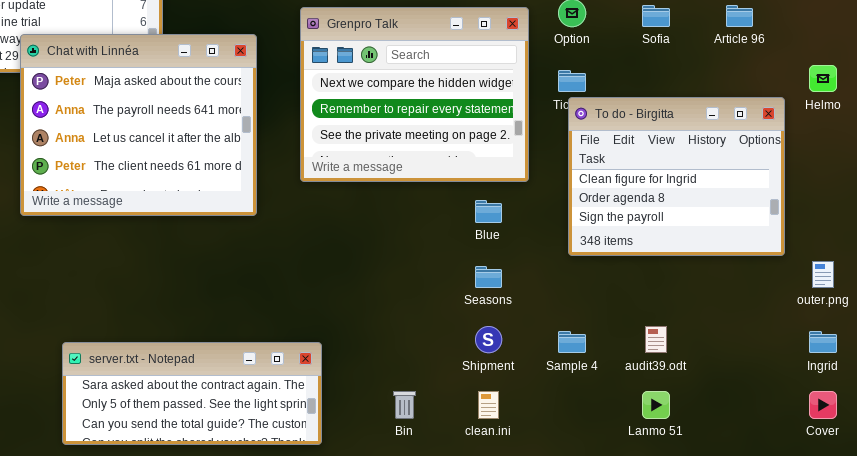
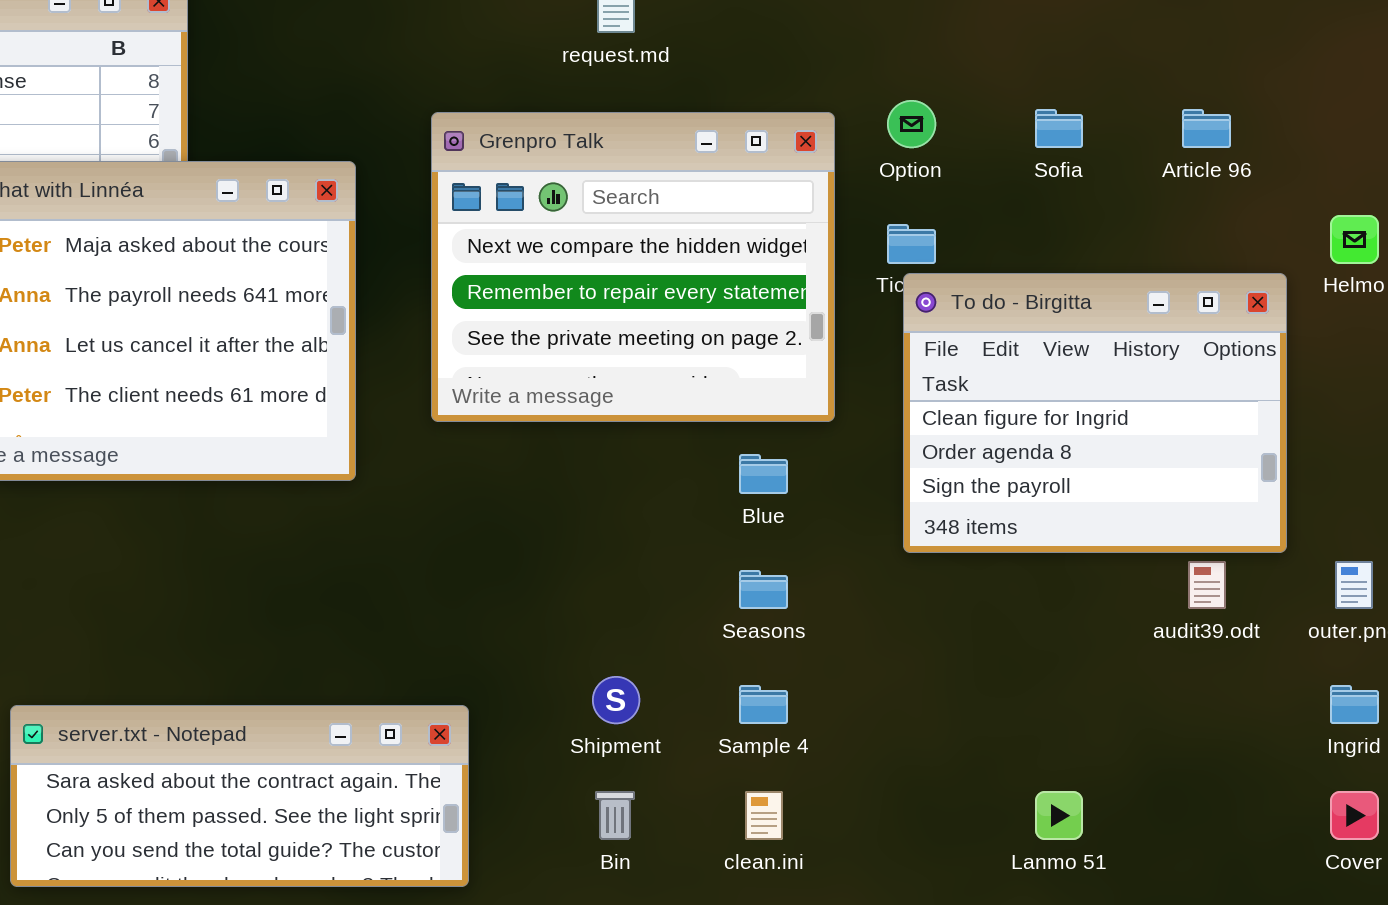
Shipment: [475,326,502,353] -> [592,676,640,724], moved
audit39.odt: [645,326,667,353] -> [1188,561,1226,609], moved
Sample 4: [558,331,586,353] -> [739,685,788,724], moved

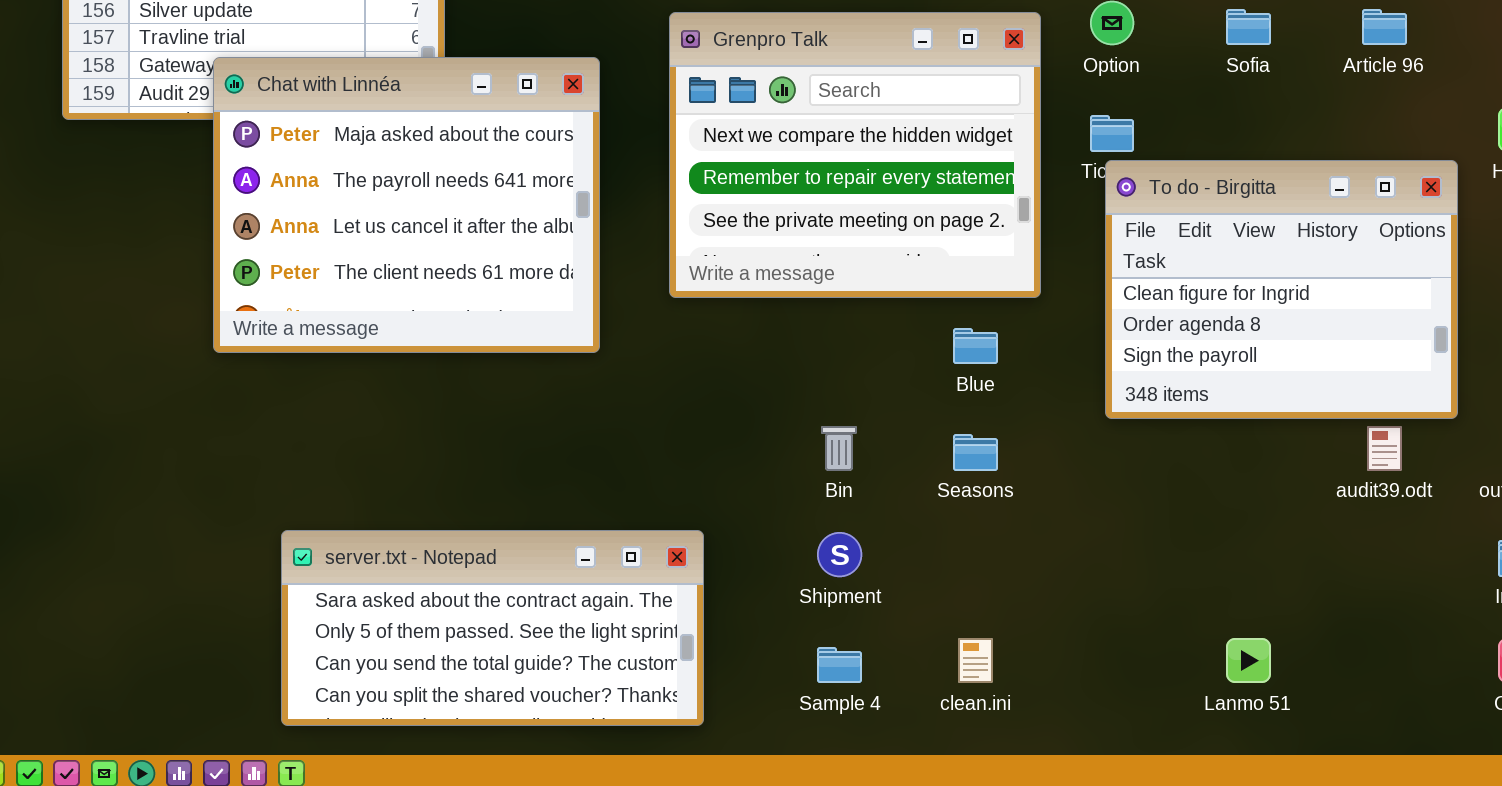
Sample 4: [739,685,788,724] -> [817,647,862,683], moved
server.txt - Notepad: [10,705,469,887] -> [281,530,704,726], resized
Bin: [595,791,635,840] -> [821,426,857,471], moved

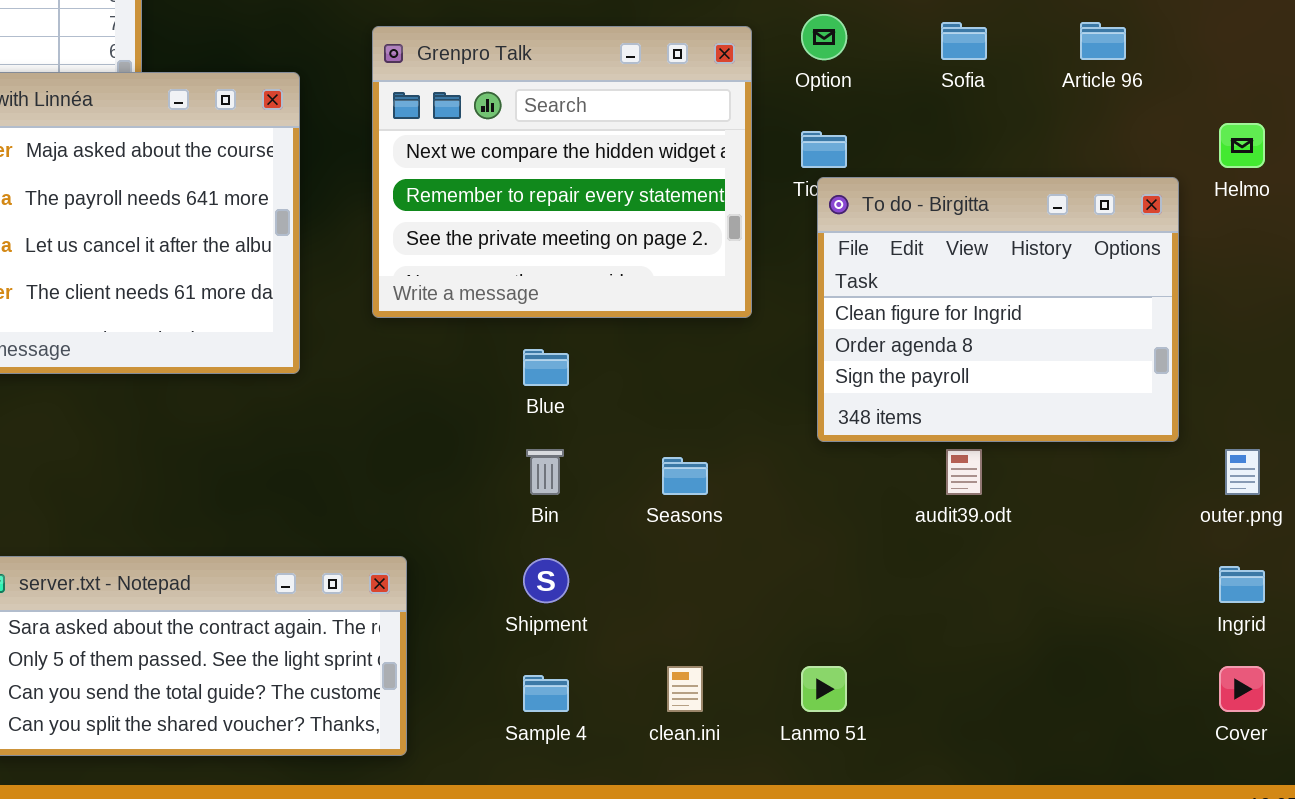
Blue: [953,328,998,364] -> [523,349,569,386], moved
audit39.odt: [1367,426,1402,471] -> [946,449,982,495], moved
Lanmo 51: [1226,638,1271,683] -> [801,666,847,712], moved

